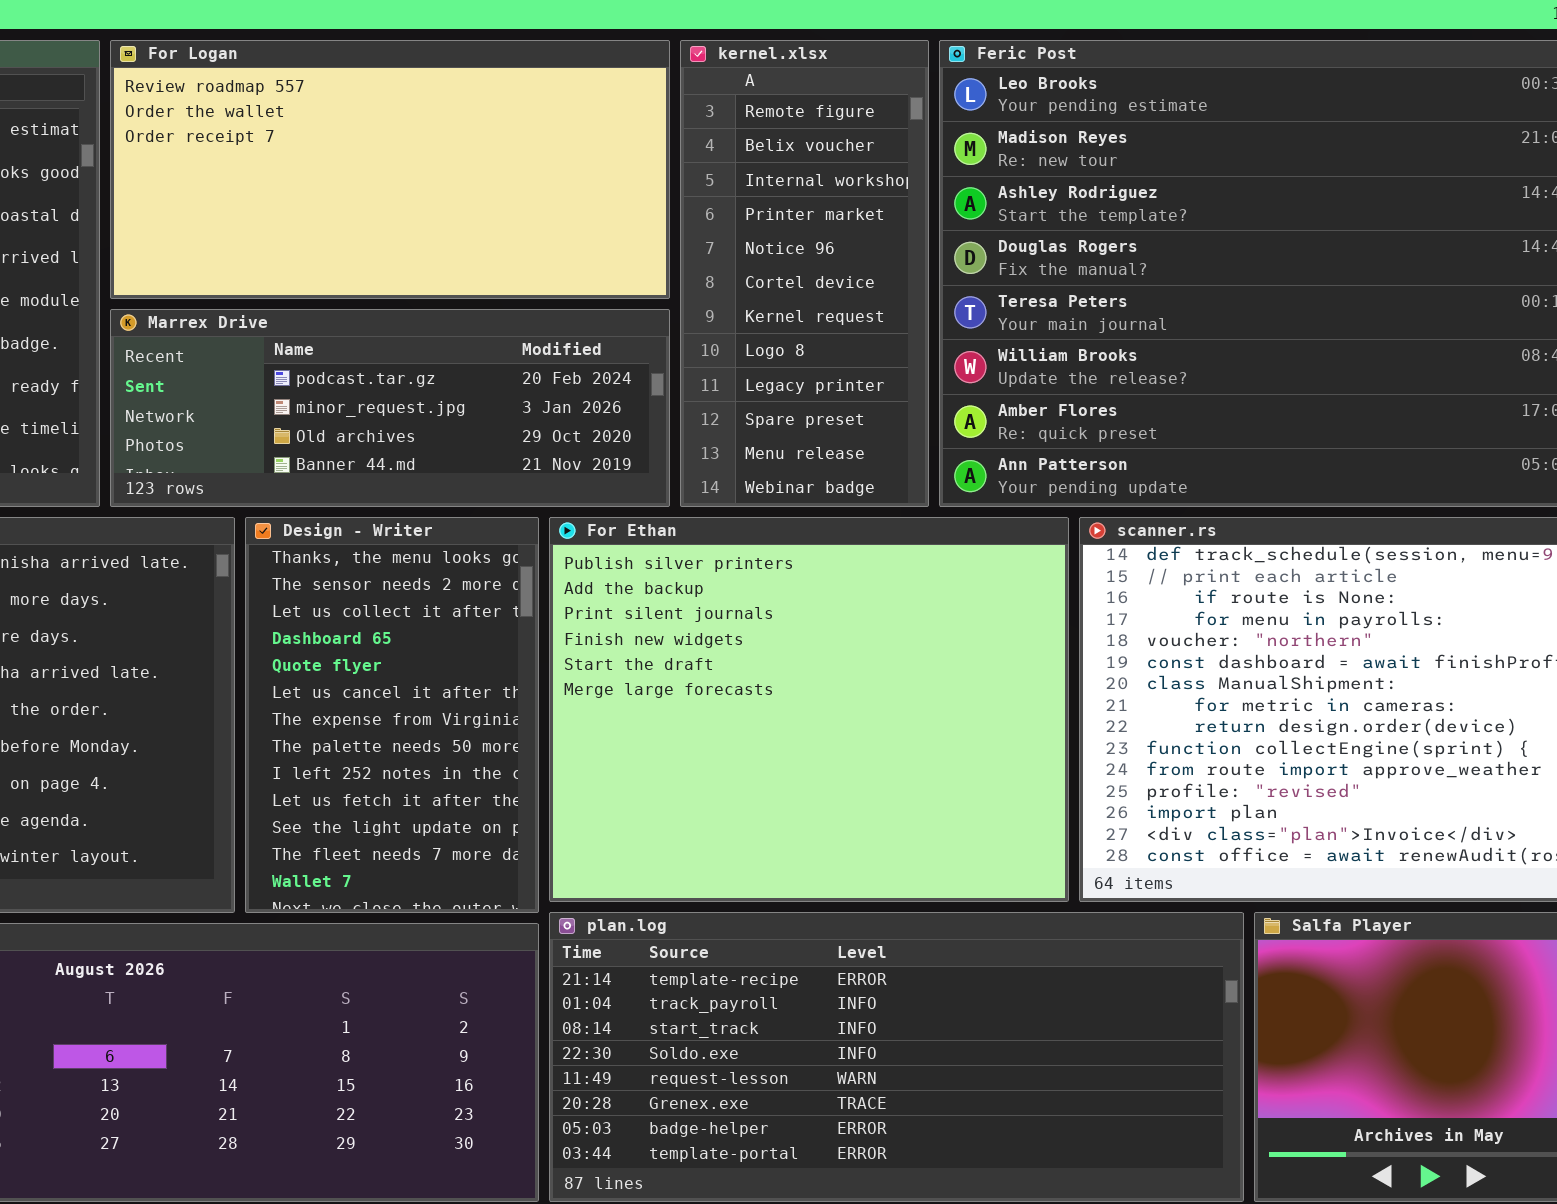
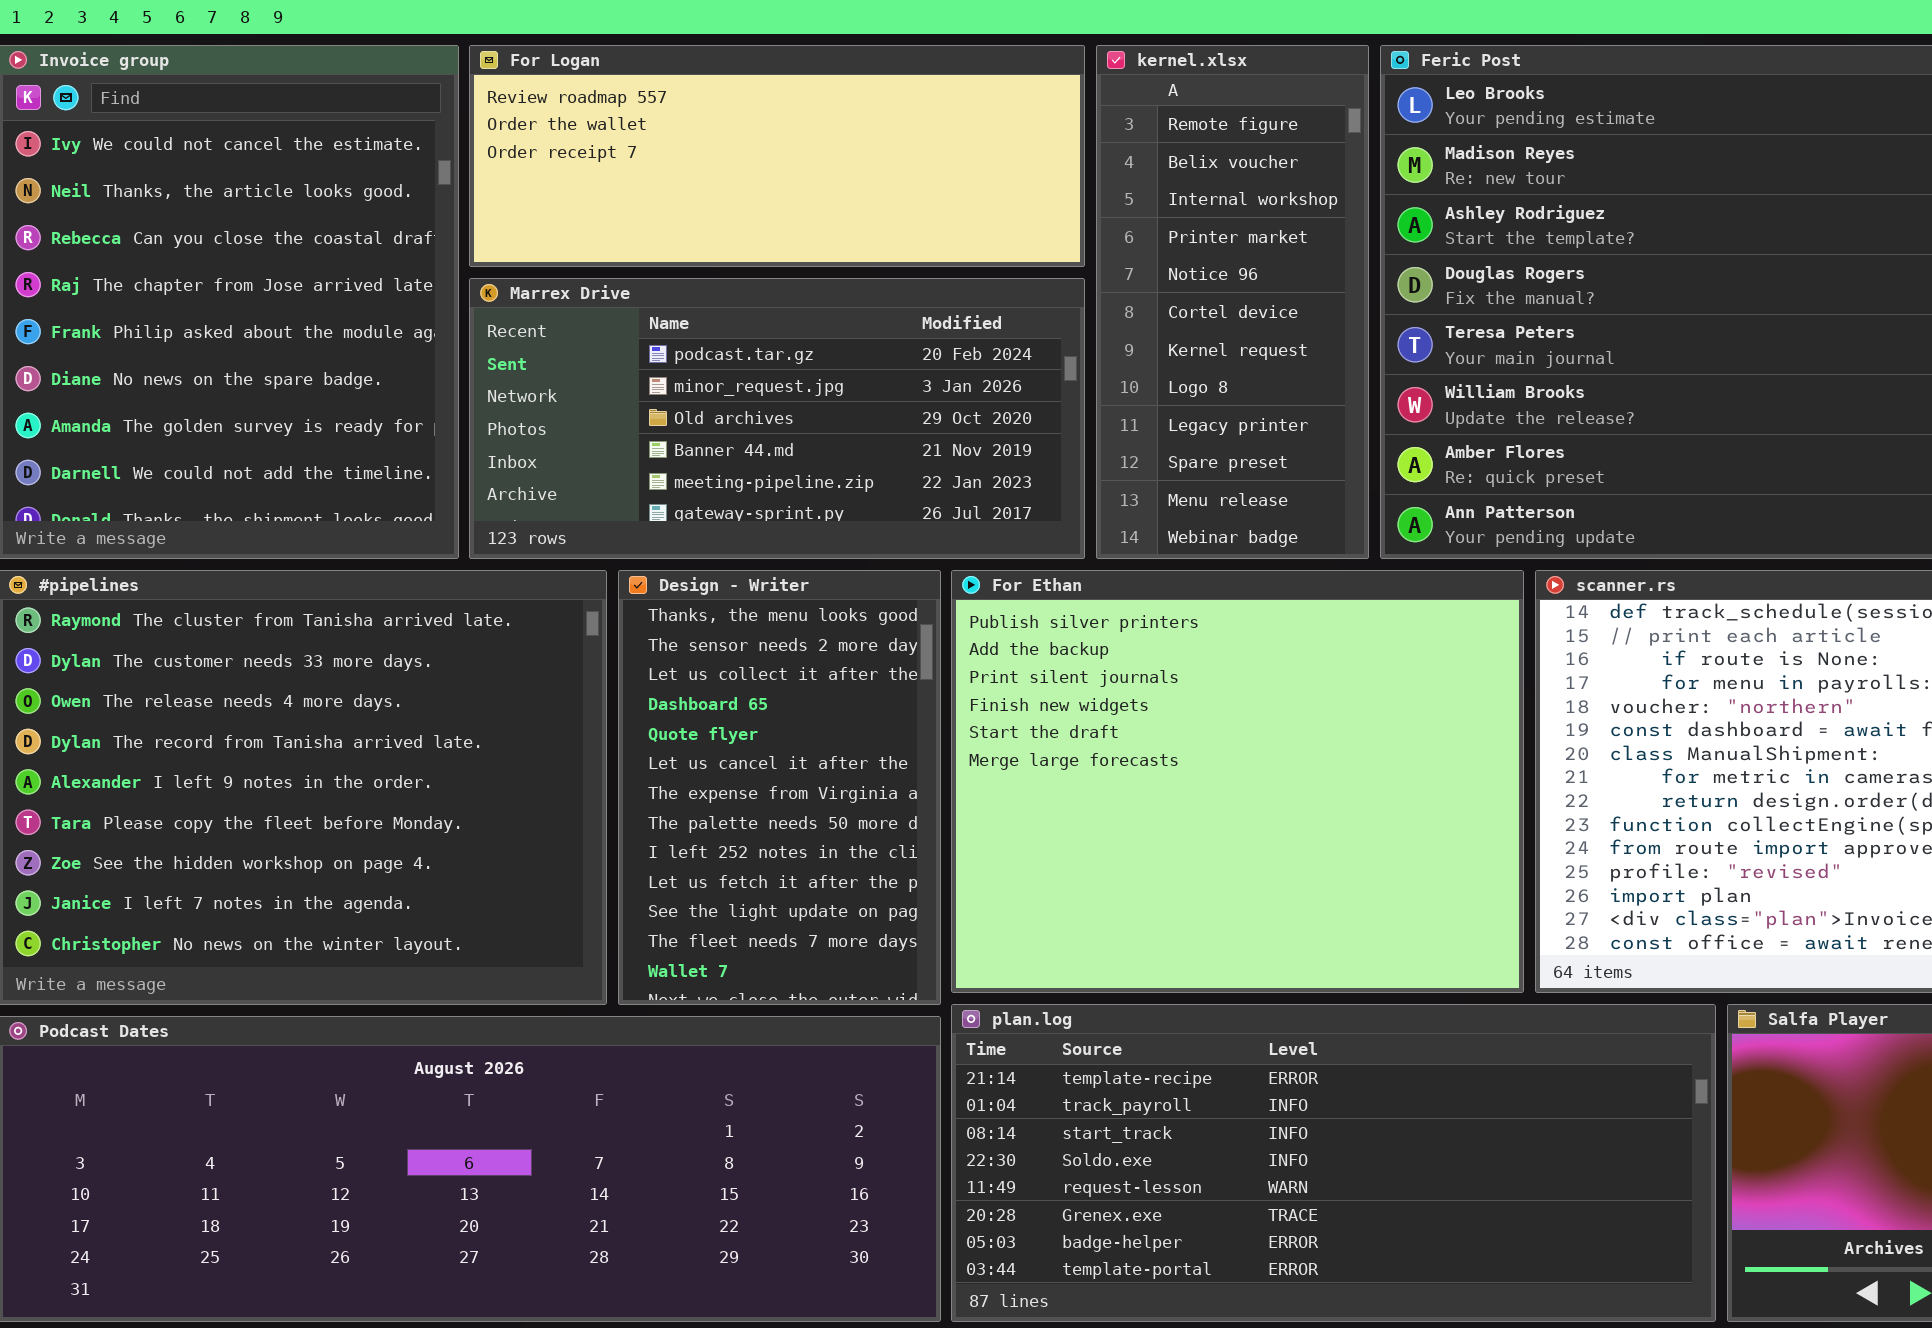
For Logan: [110,40,670,299] -> [469,45,1085,267], resized
Marrex Drive: [110,309,670,507] -> [469,278,1085,559], resized

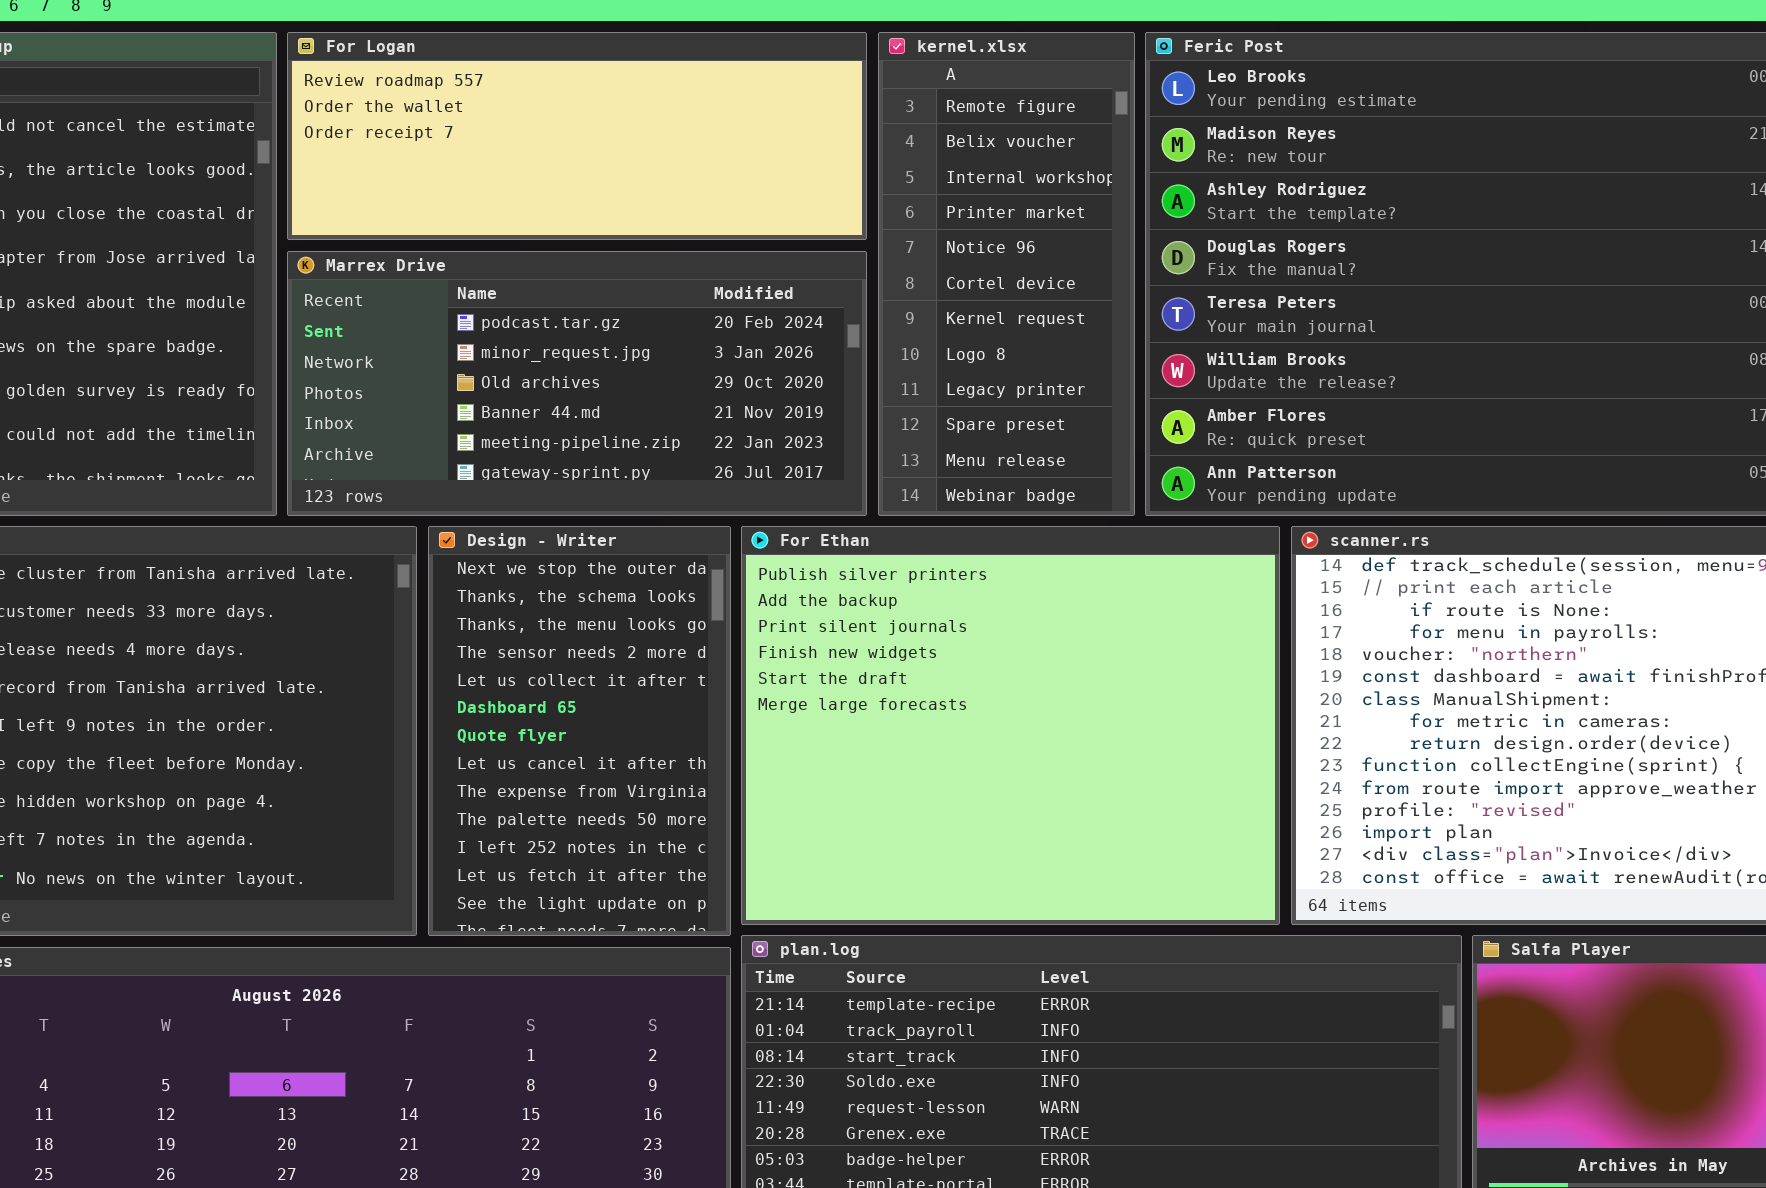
Design - Writer: [618,570,941,1005] -> [428,526,731,936], scrolled up 2 rows

